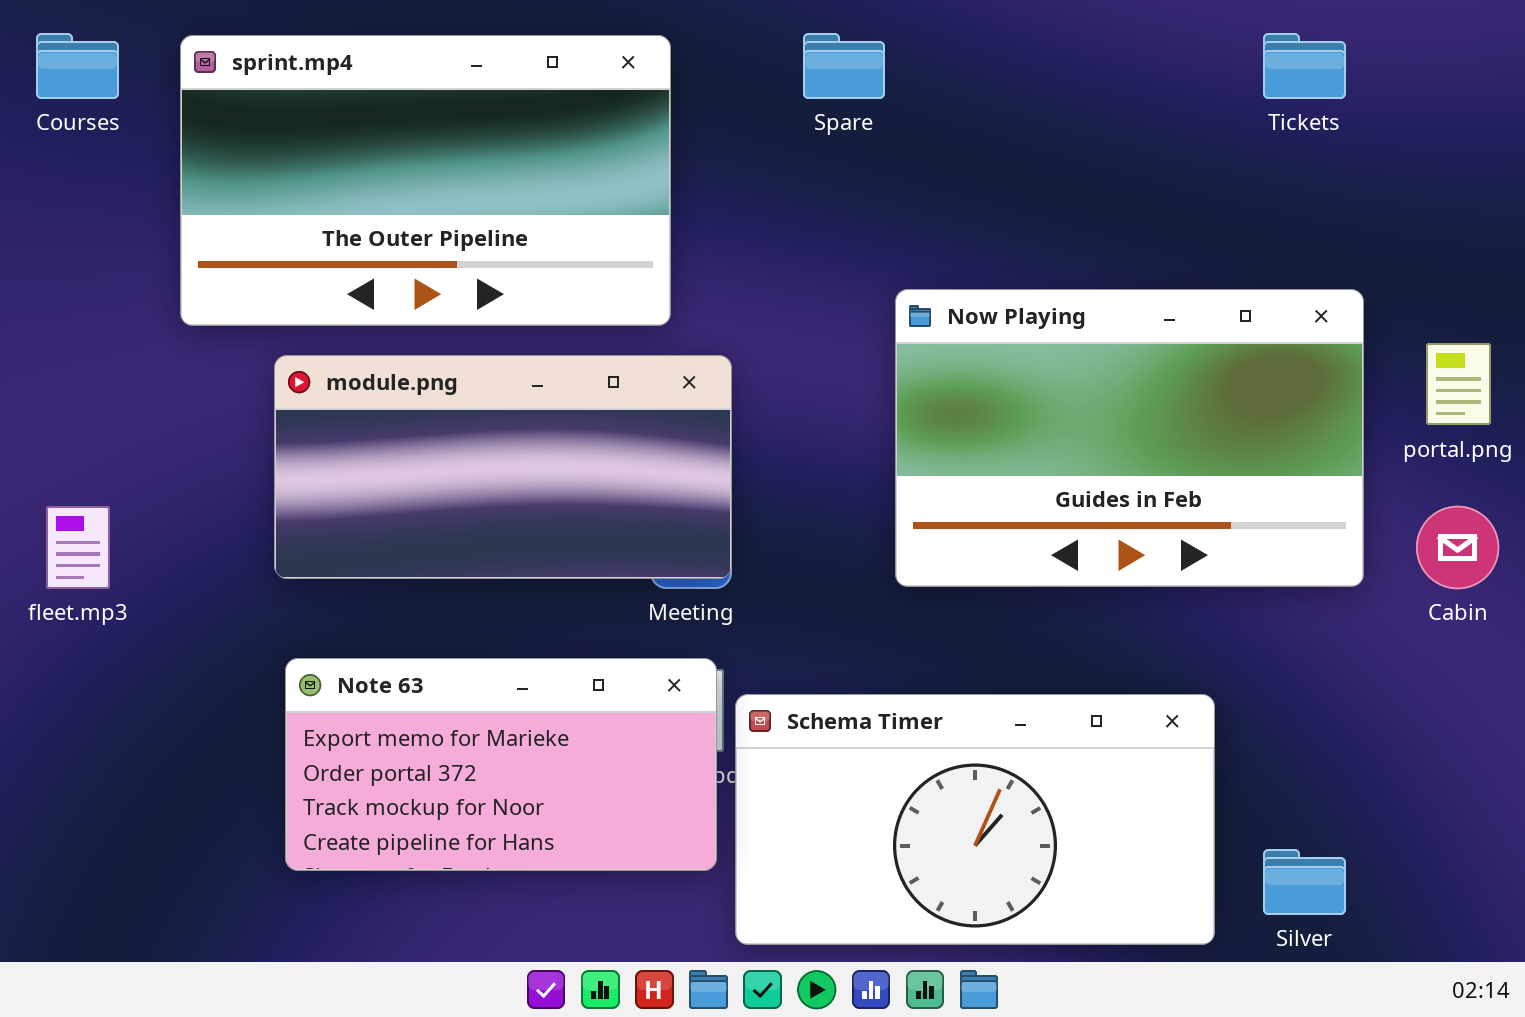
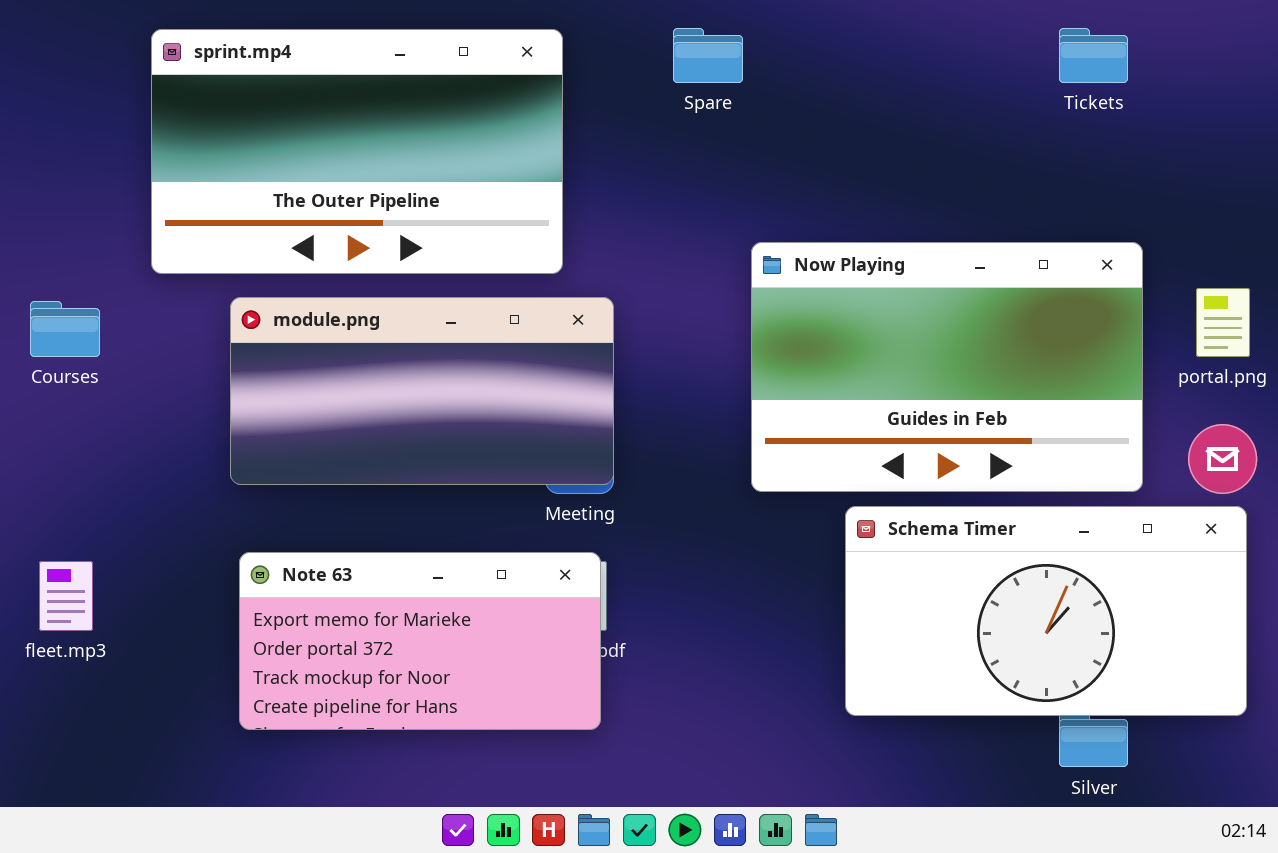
Courses: [36,33,119,99] -> [30,301,100,357], moved
fleet.mp3: [46,506,110,589] -> [39,561,93,631], moved
Schema Timer: [735,694,1215,945] -> [845,506,1247,716], moved

